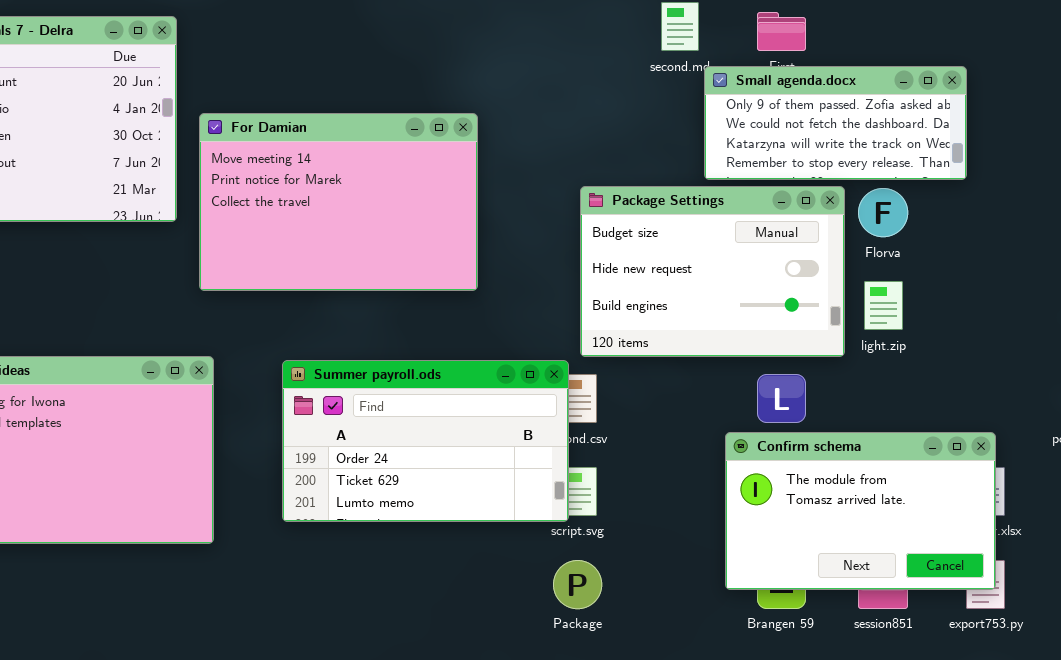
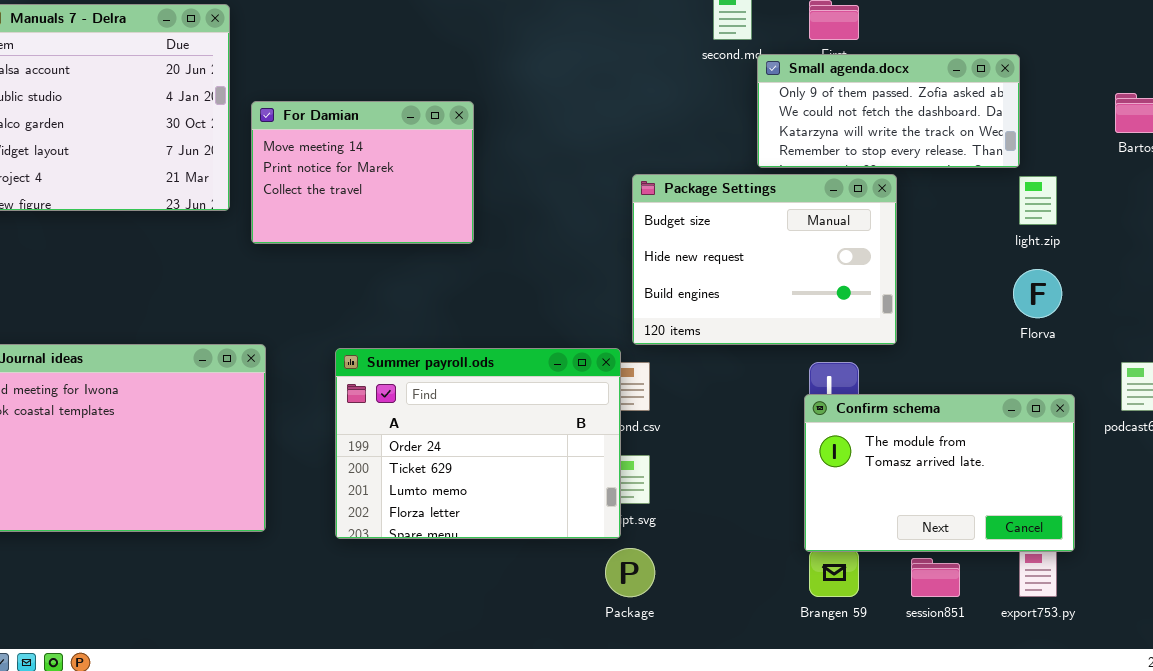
For Damian: [199,113,478,291] -> [251,101,474,244], resized
Florva: [858,188,908,237] -> [1013,269,1062,318], moved
light.zip: [864,281,903,330] -> [1019,176,1057,225], moved
Summer payroll.ods: [282,360,569,522] -> [335,348,621,539], resized
Confirm schema: [725,432,996,590] -> [804,394,1075,552], moved

